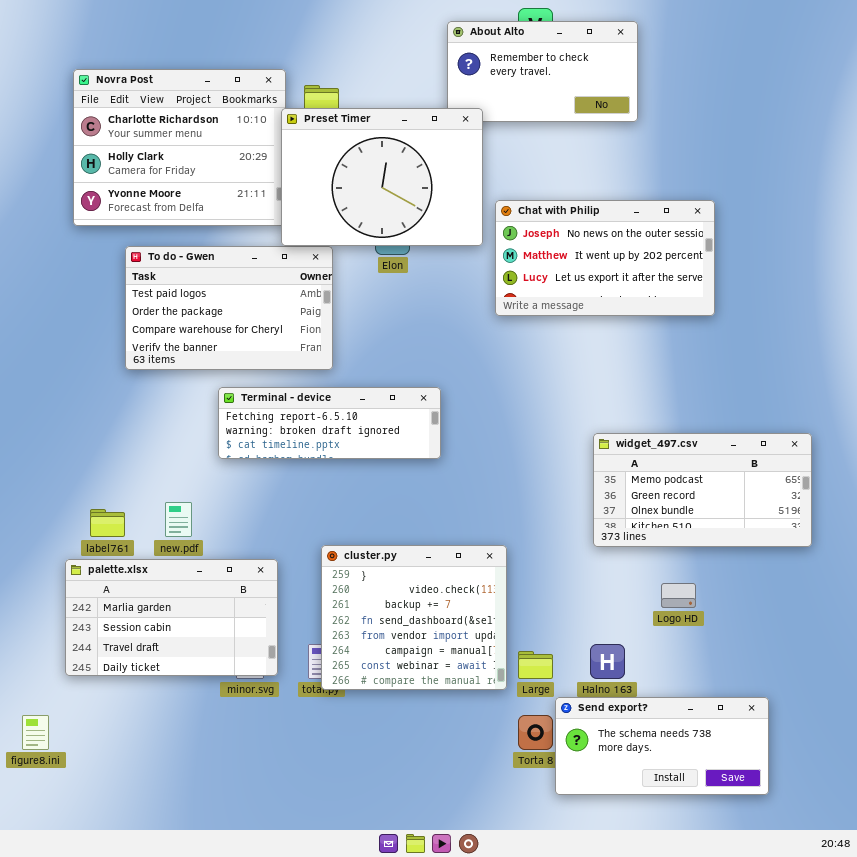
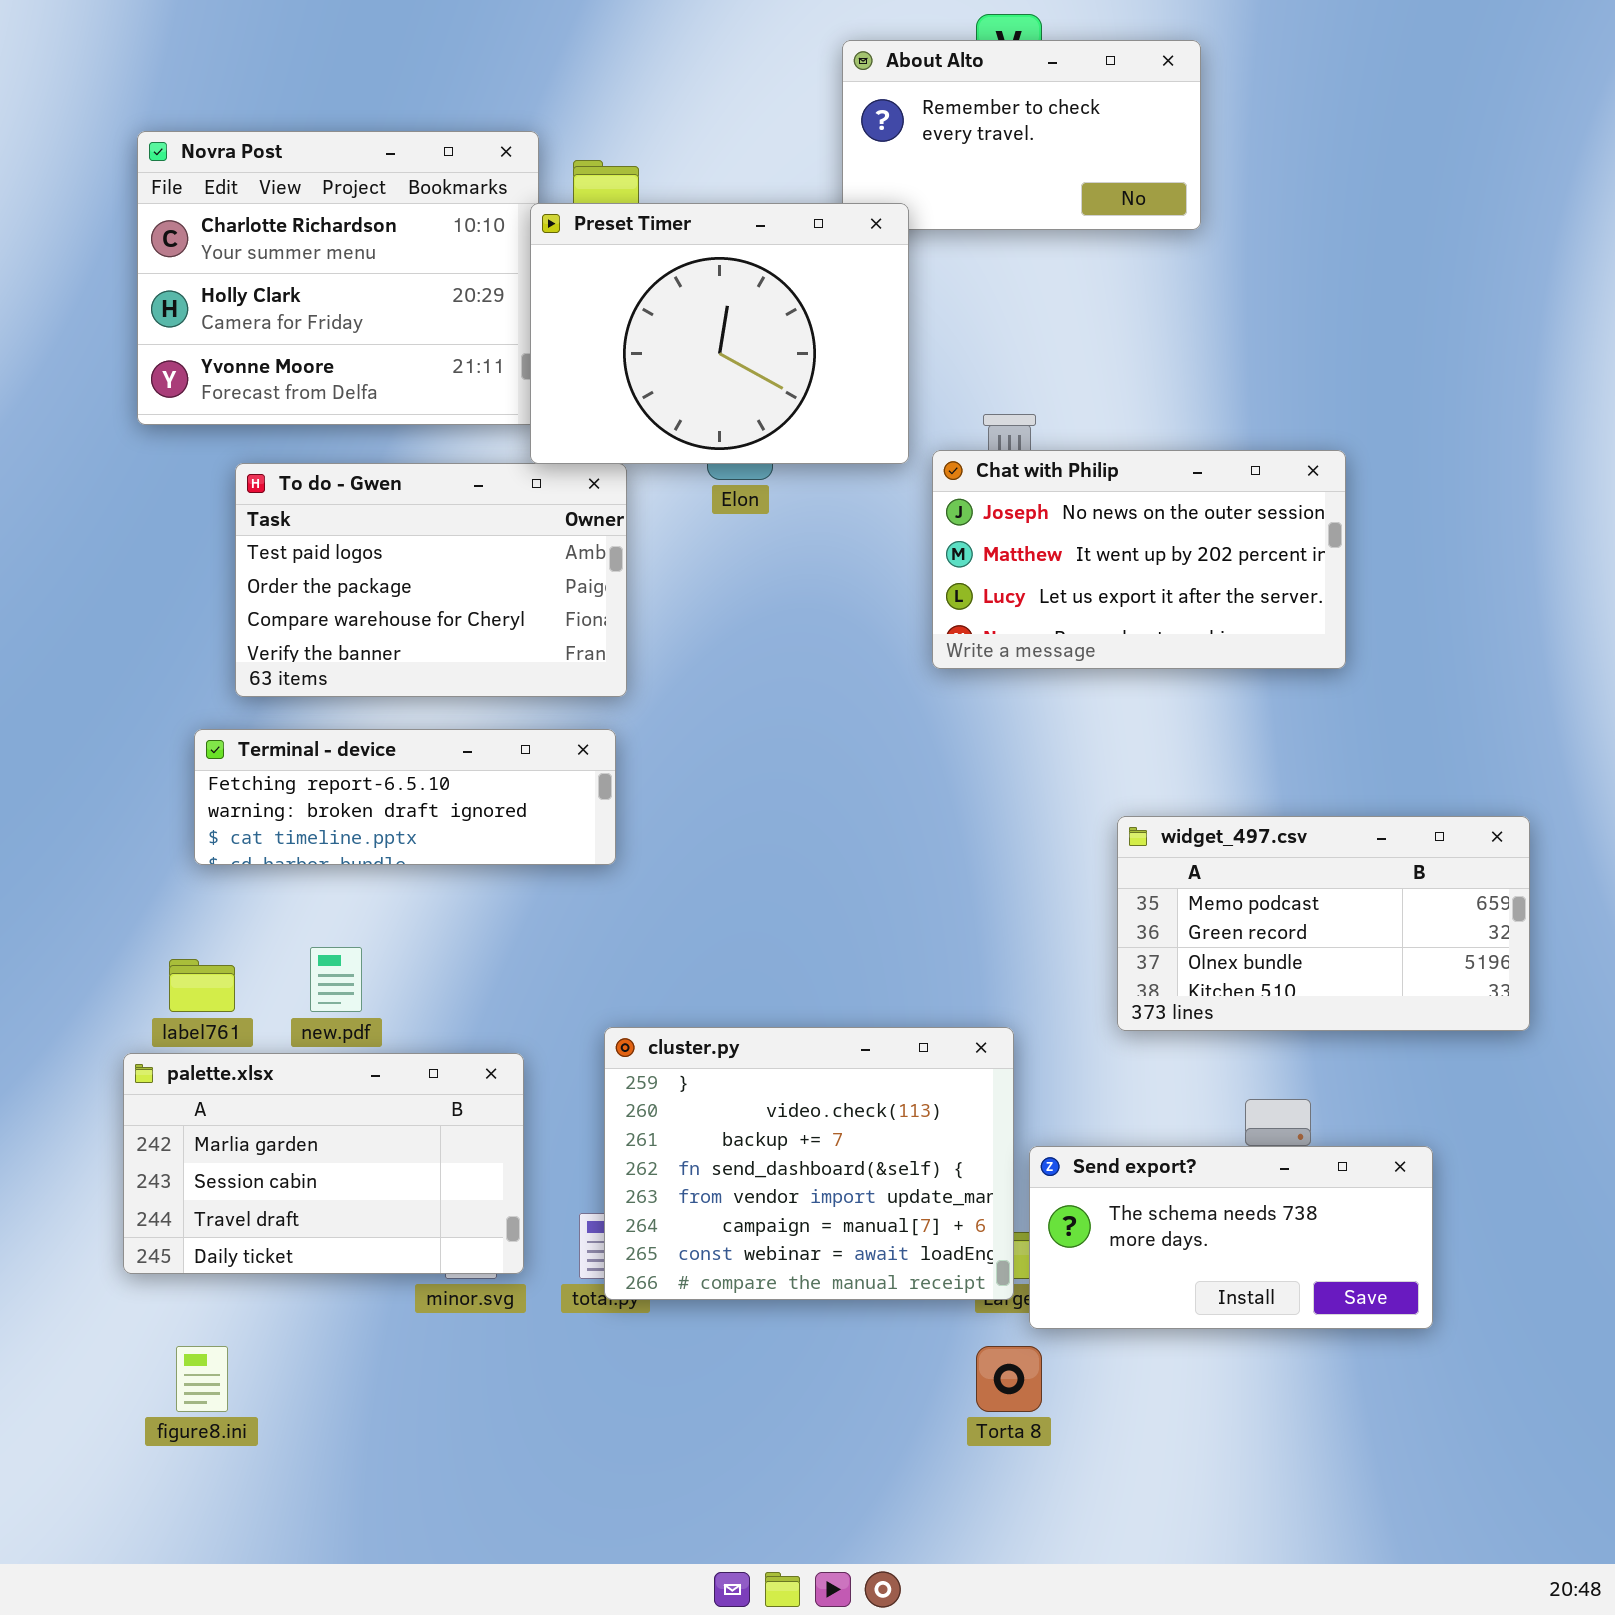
Chat with Philip: [495,200,715,316] -> [932,450,1346,669], moved
Terminal - device: [218,387,441,459] -> [194,729,616,865], moved
cluster.py: [321,545,507,690] -> [604,1027,1014,1300], resized
Send export?: [555,697,769,795] -> [1029,1146,1433,1329], moved
figure8.ini: [22,715,49,750] -> [176,1346,228,1412], moved

